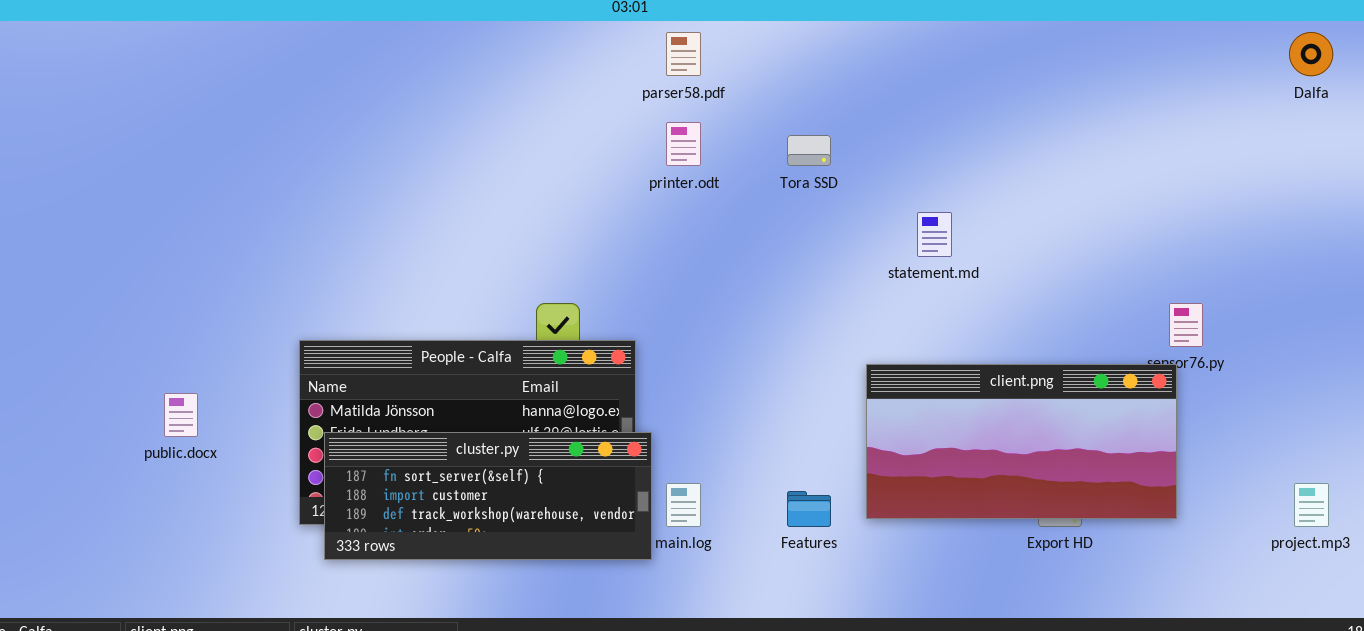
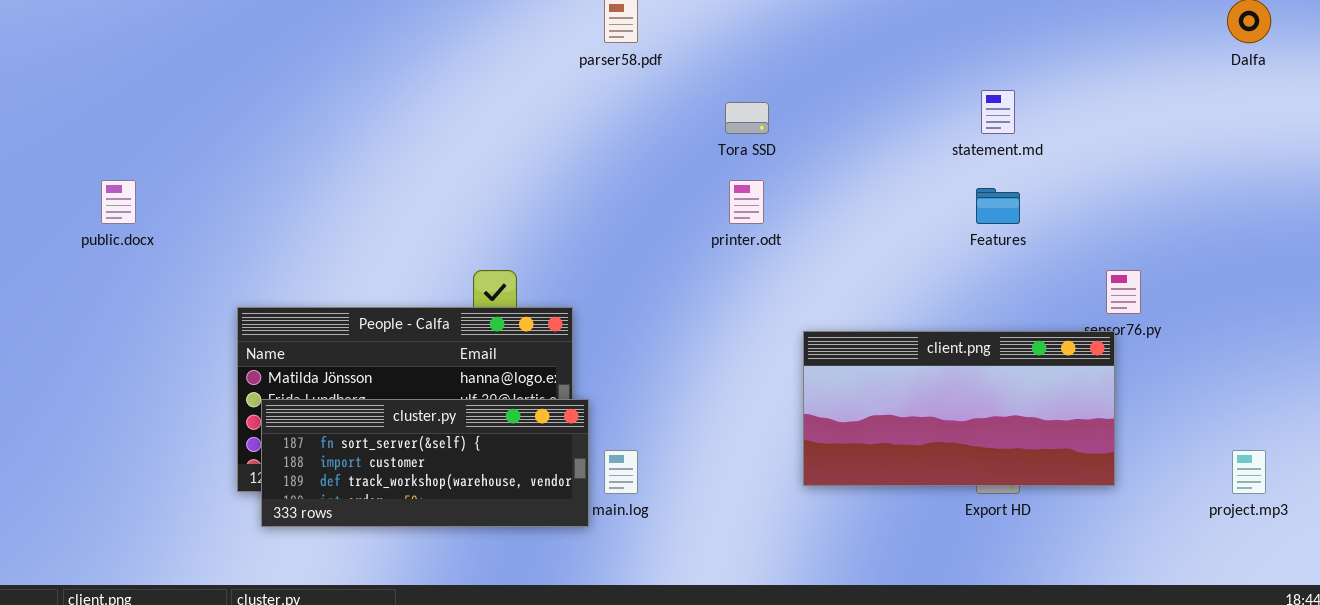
printer.odt: [666,122,701,166] -> [729,180,764,224], moved
statement.md: [917,212,952,257] -> [981,90,1015,134], moved
public.docx: [164,393,198,437] -> [101,180,136,224], moved
Features: [787,491,831,527] -> [976,188,1020,224], moved

